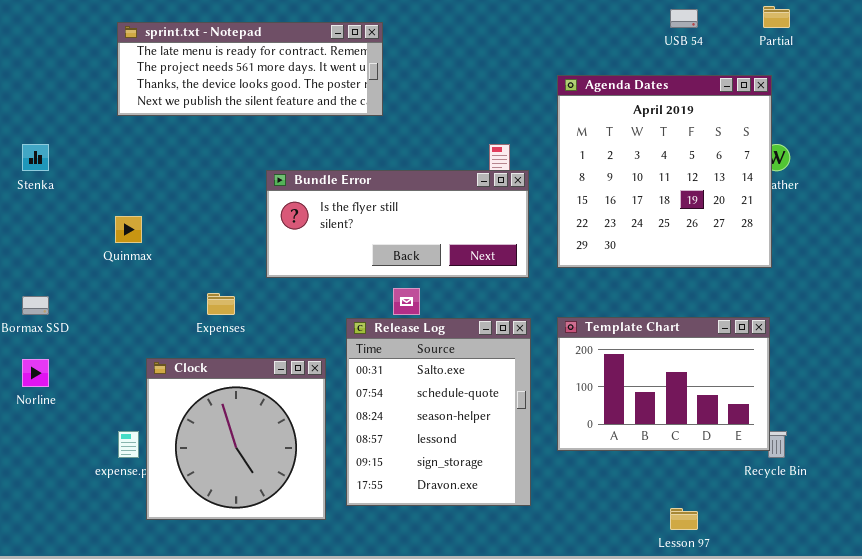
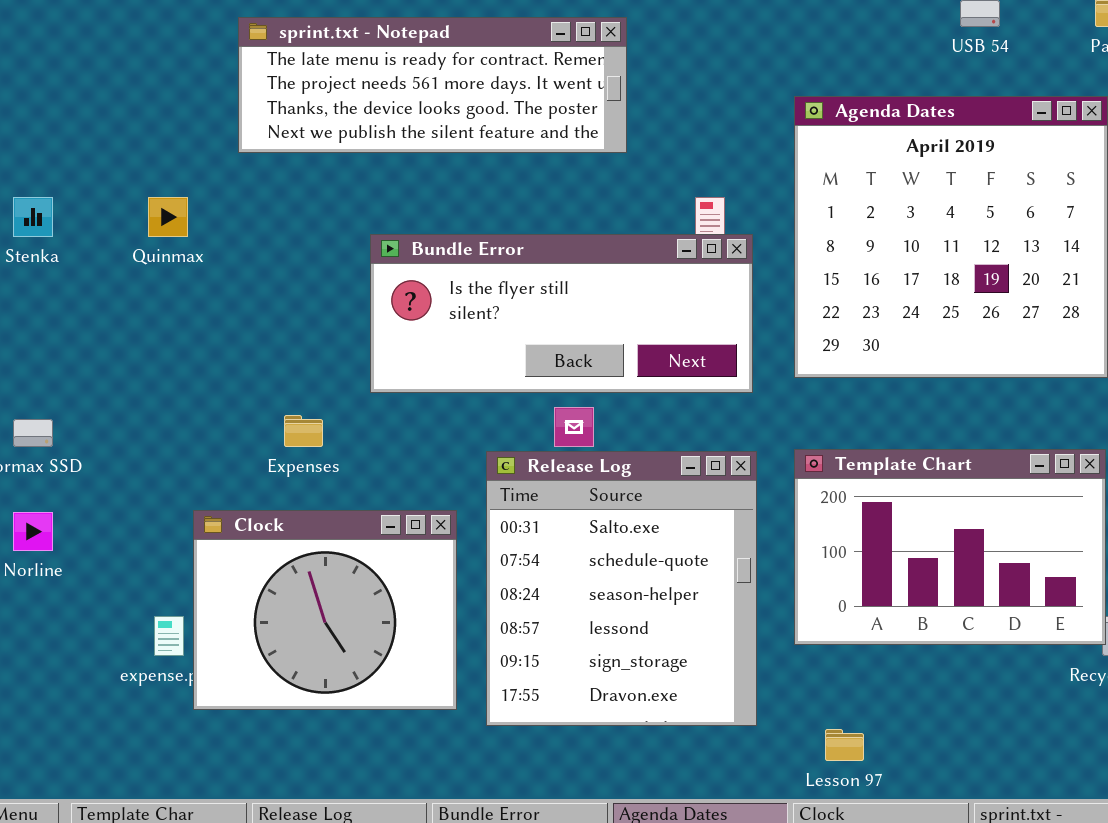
sprint.txt - Notepad: [117,22,383,116] -> [238,17,627,153], moved
Quinmax: [115,216,142,243] -> [148,197,188,237], moved
Clock: [146,358,326,520] -> [193,510,457,710], resized
Lesson 97: [670,508,698,530] -> [825,729,864,761], moved

